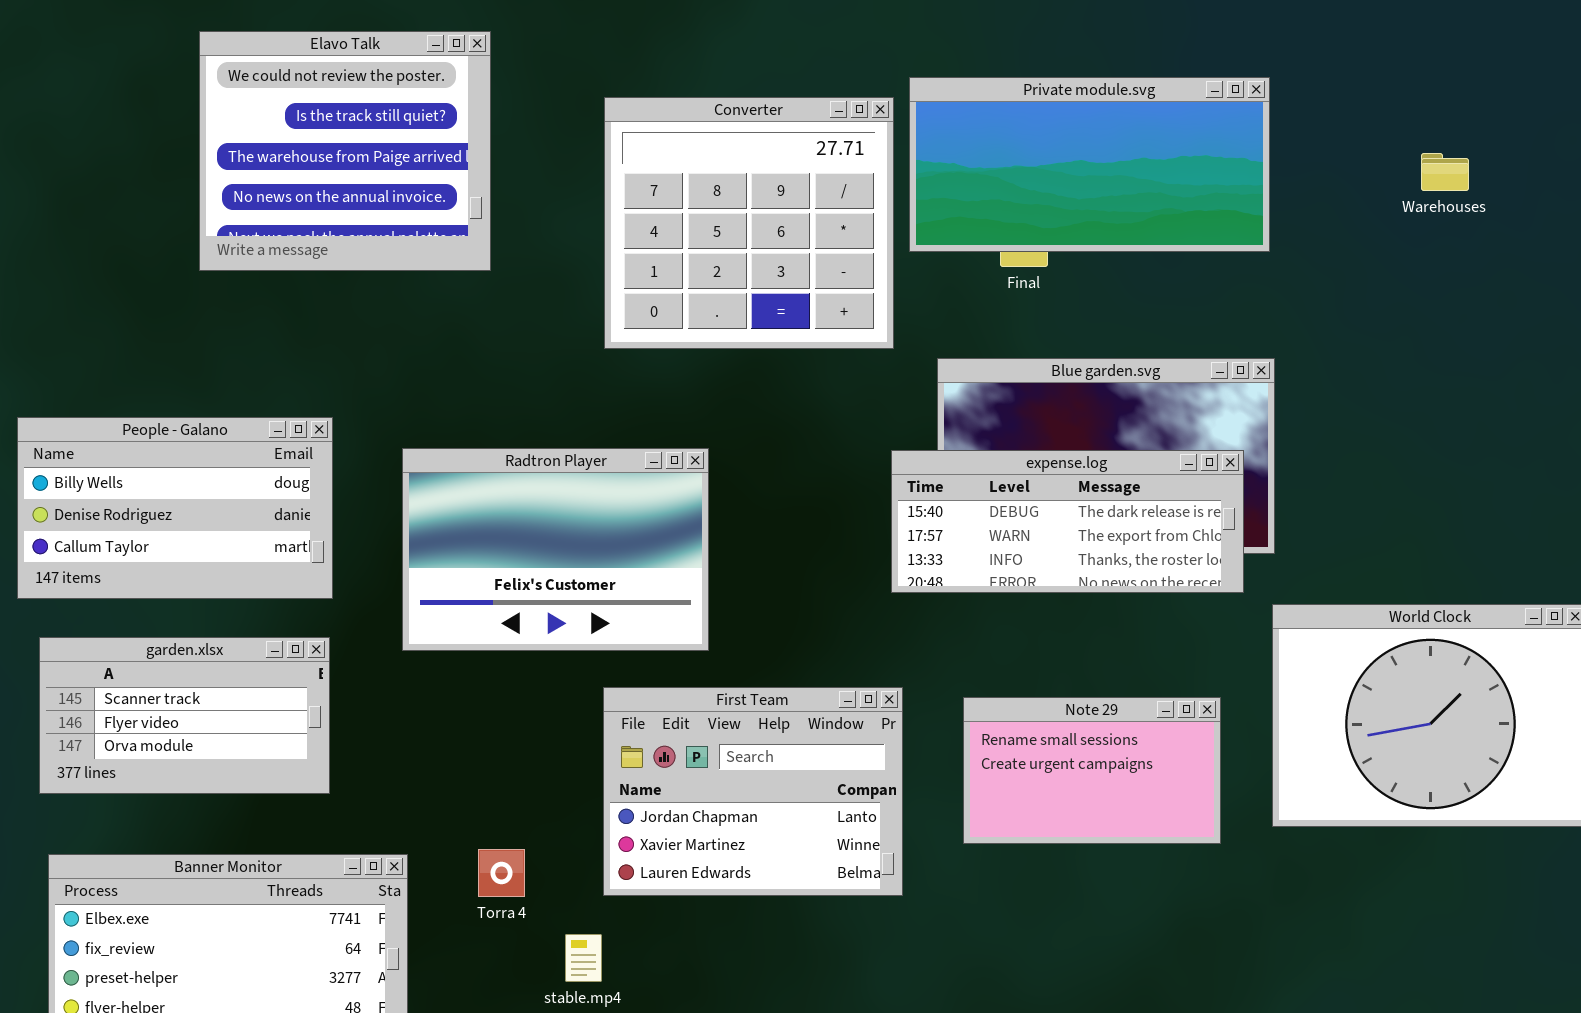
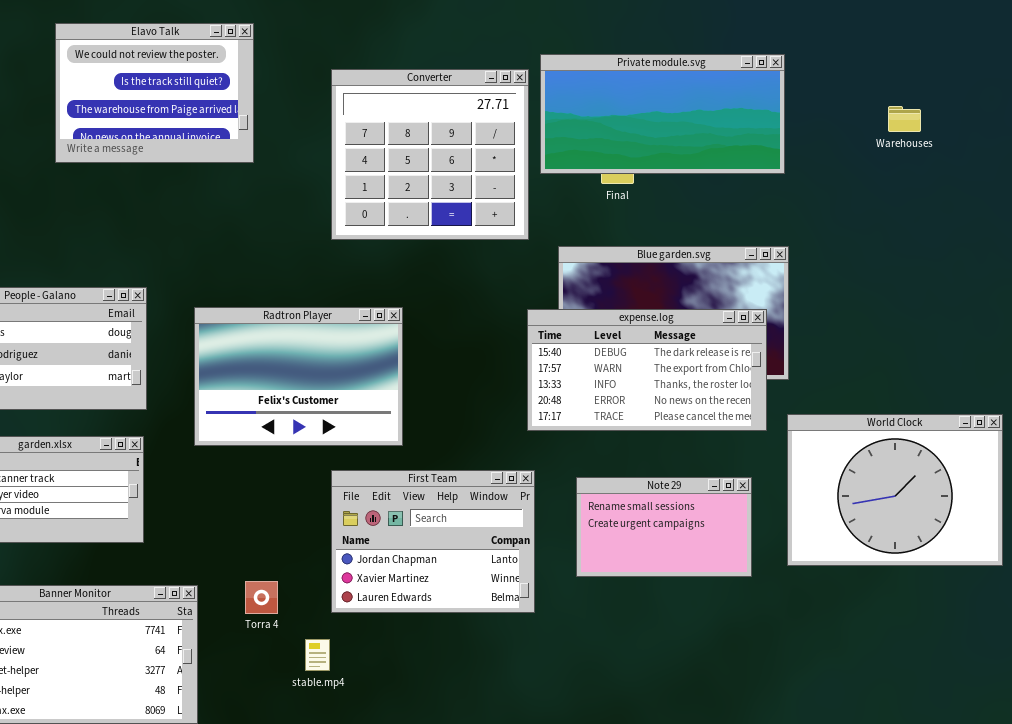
Elavo Talk: [199,31,491,271] -> [55,23,254,163], resized
expense.log: [891,450,1244,593] -> [527,309,767,431], resized

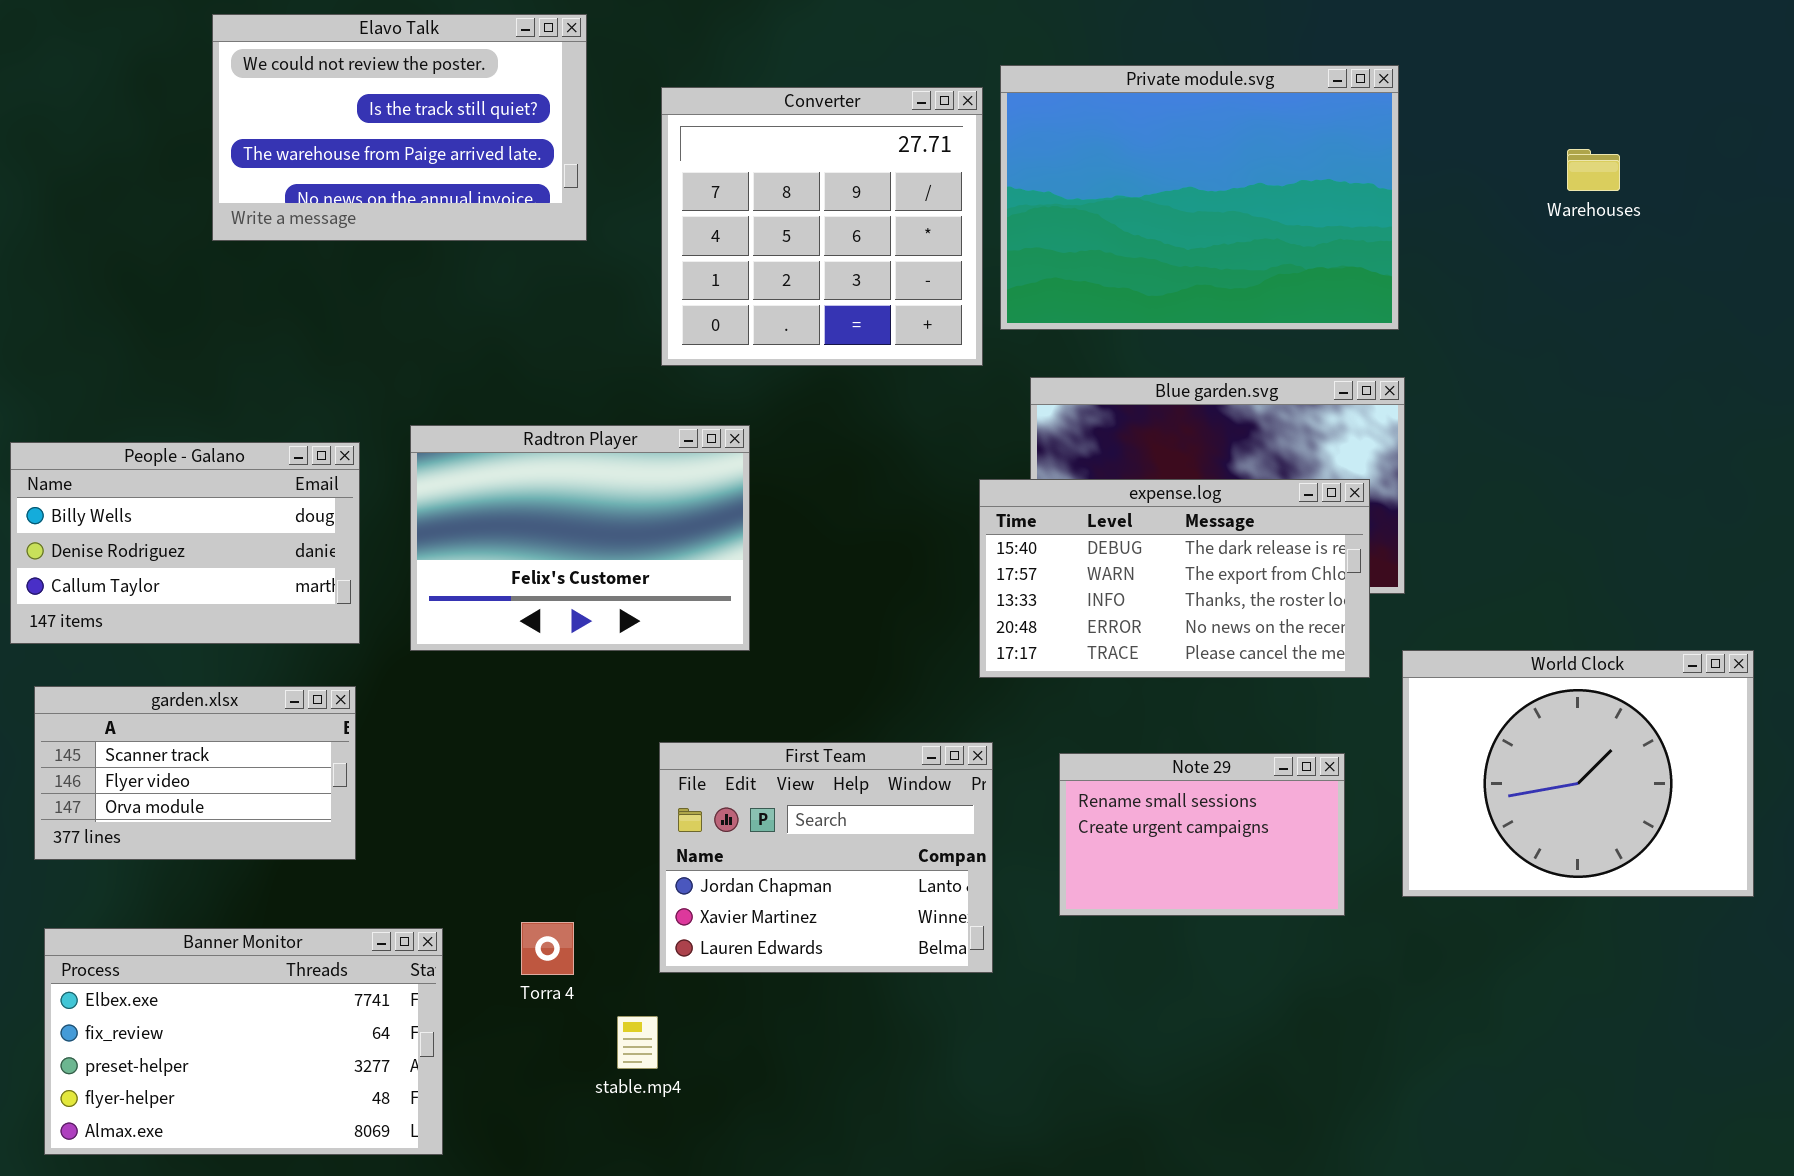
Elavo Talk: [55,23,254,163] -> [212,14,587,241], resized
Private module.svg: [540,54,785,174] -> [1000,65,1399,330], resized
Radtron Player: [194,307,403,446] -> [410,425,750,651], moved

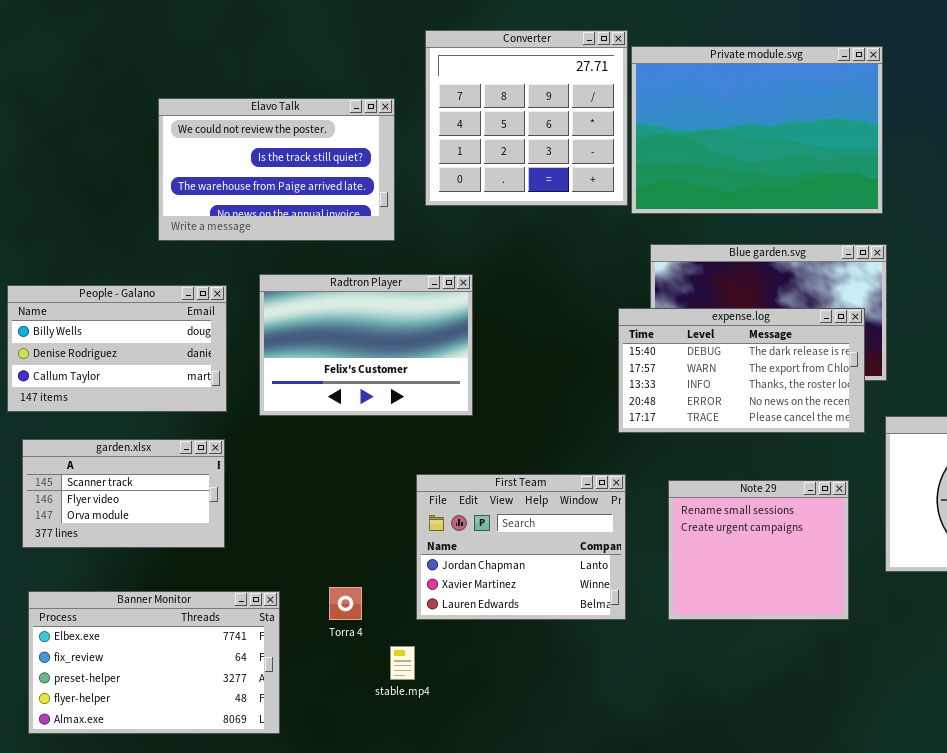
Elavo Talk: [212,14,587,241] -> [158,98,395,241], moved
Converter: [661,87,983,366] -> [425,30,628,206], moved
Note 29: [1059,753,1345,916] -> [668,480,849,620], resized

